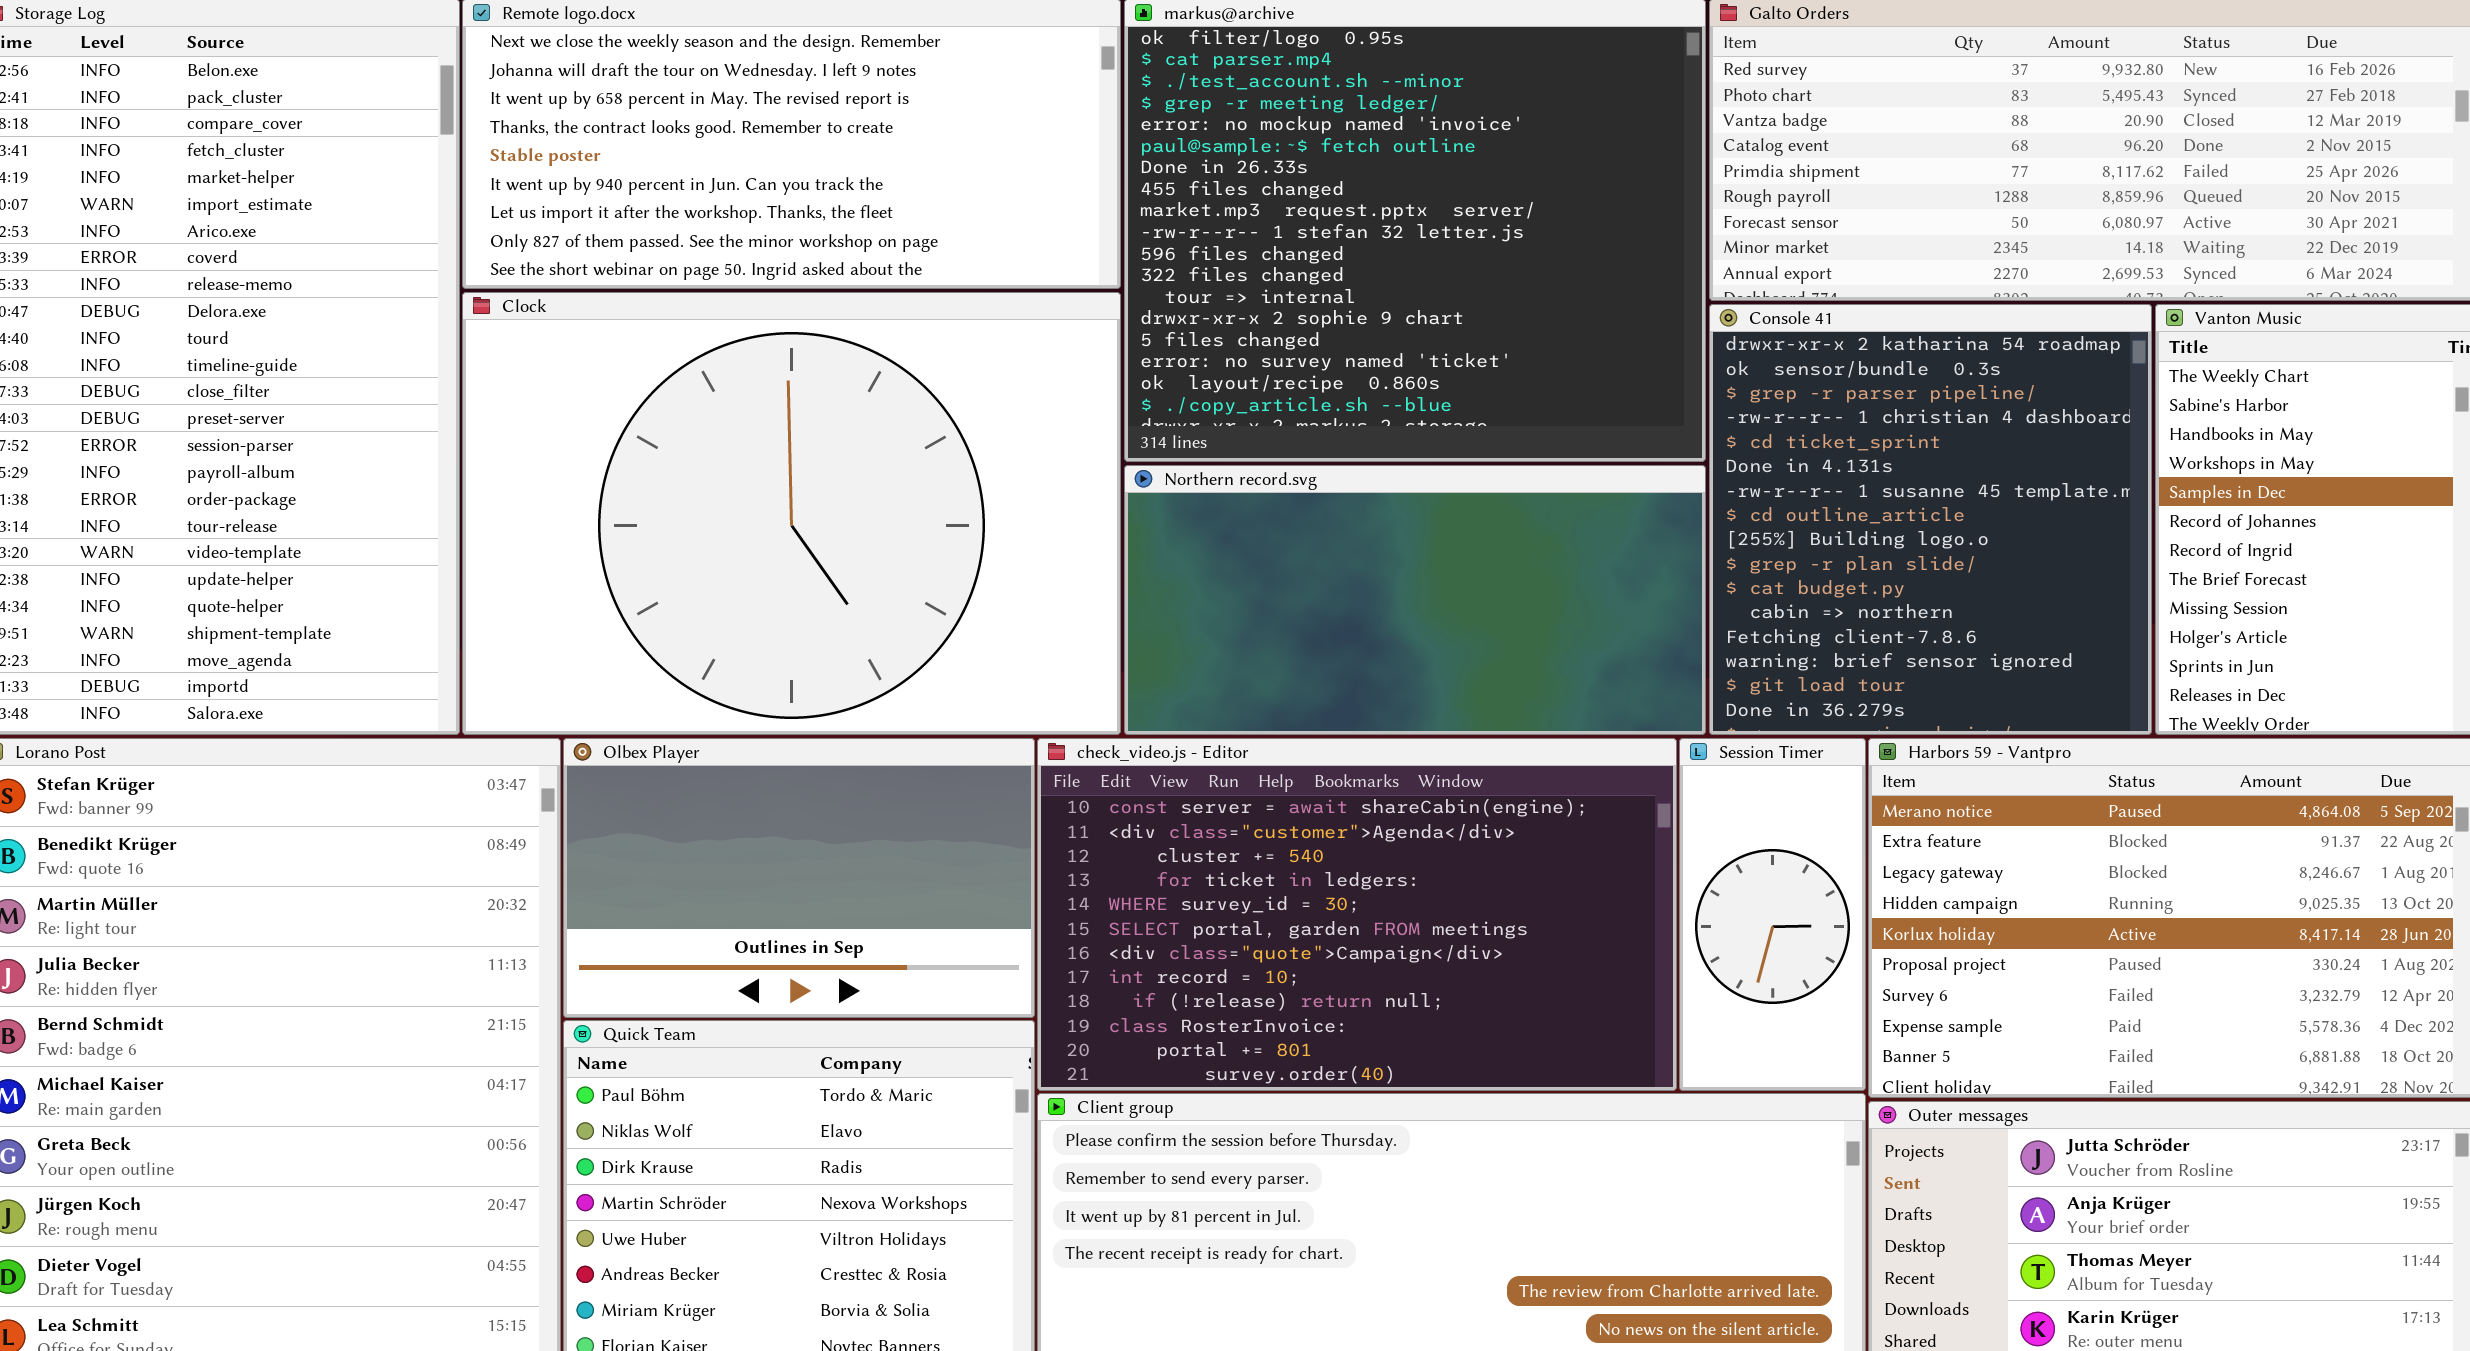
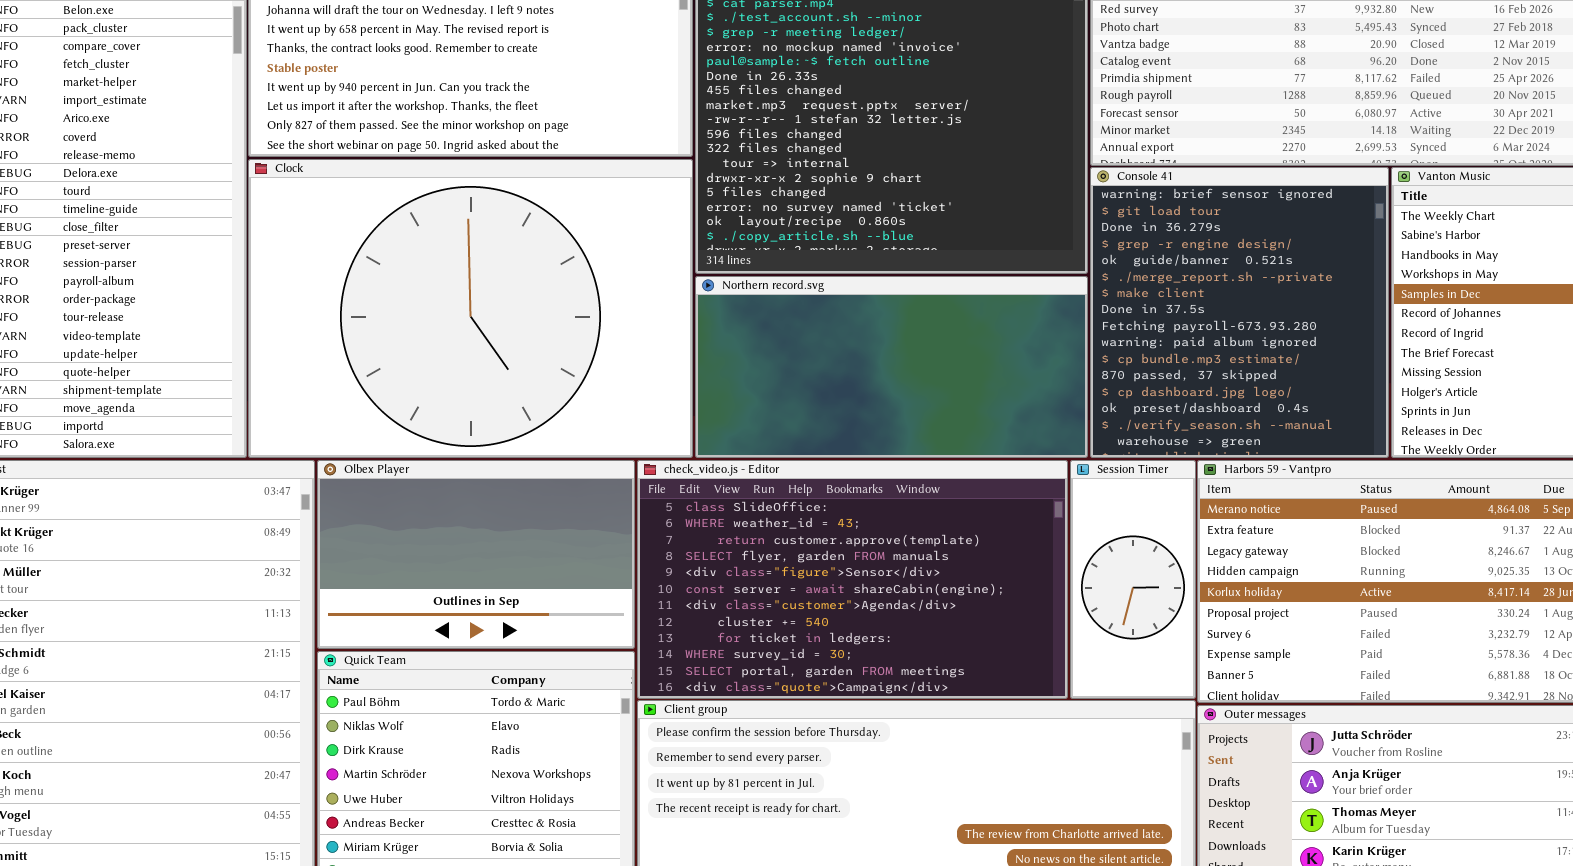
Console 41: [1709,304,2152,735] -> [1090,167,1389,458], scrolled down 13 rows
check_video.js - Editor: [1037,738,1677,1091] -> [637,460,1068,699], scrolled up 5 rows

